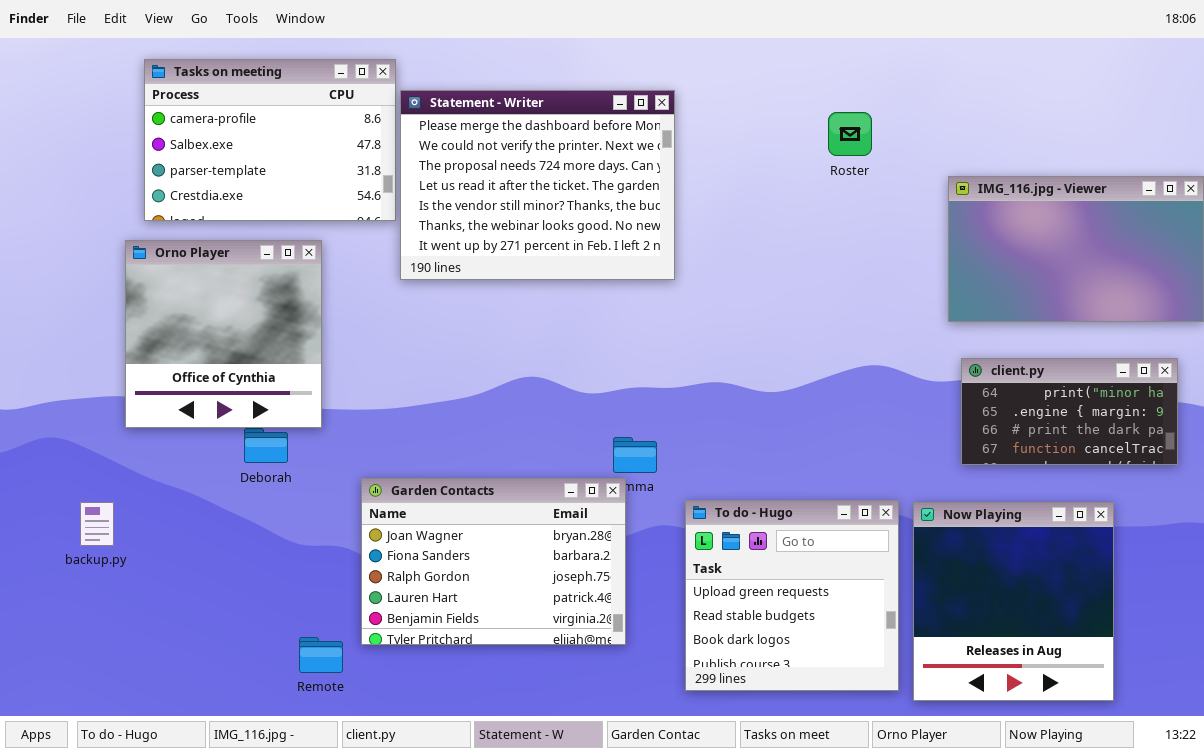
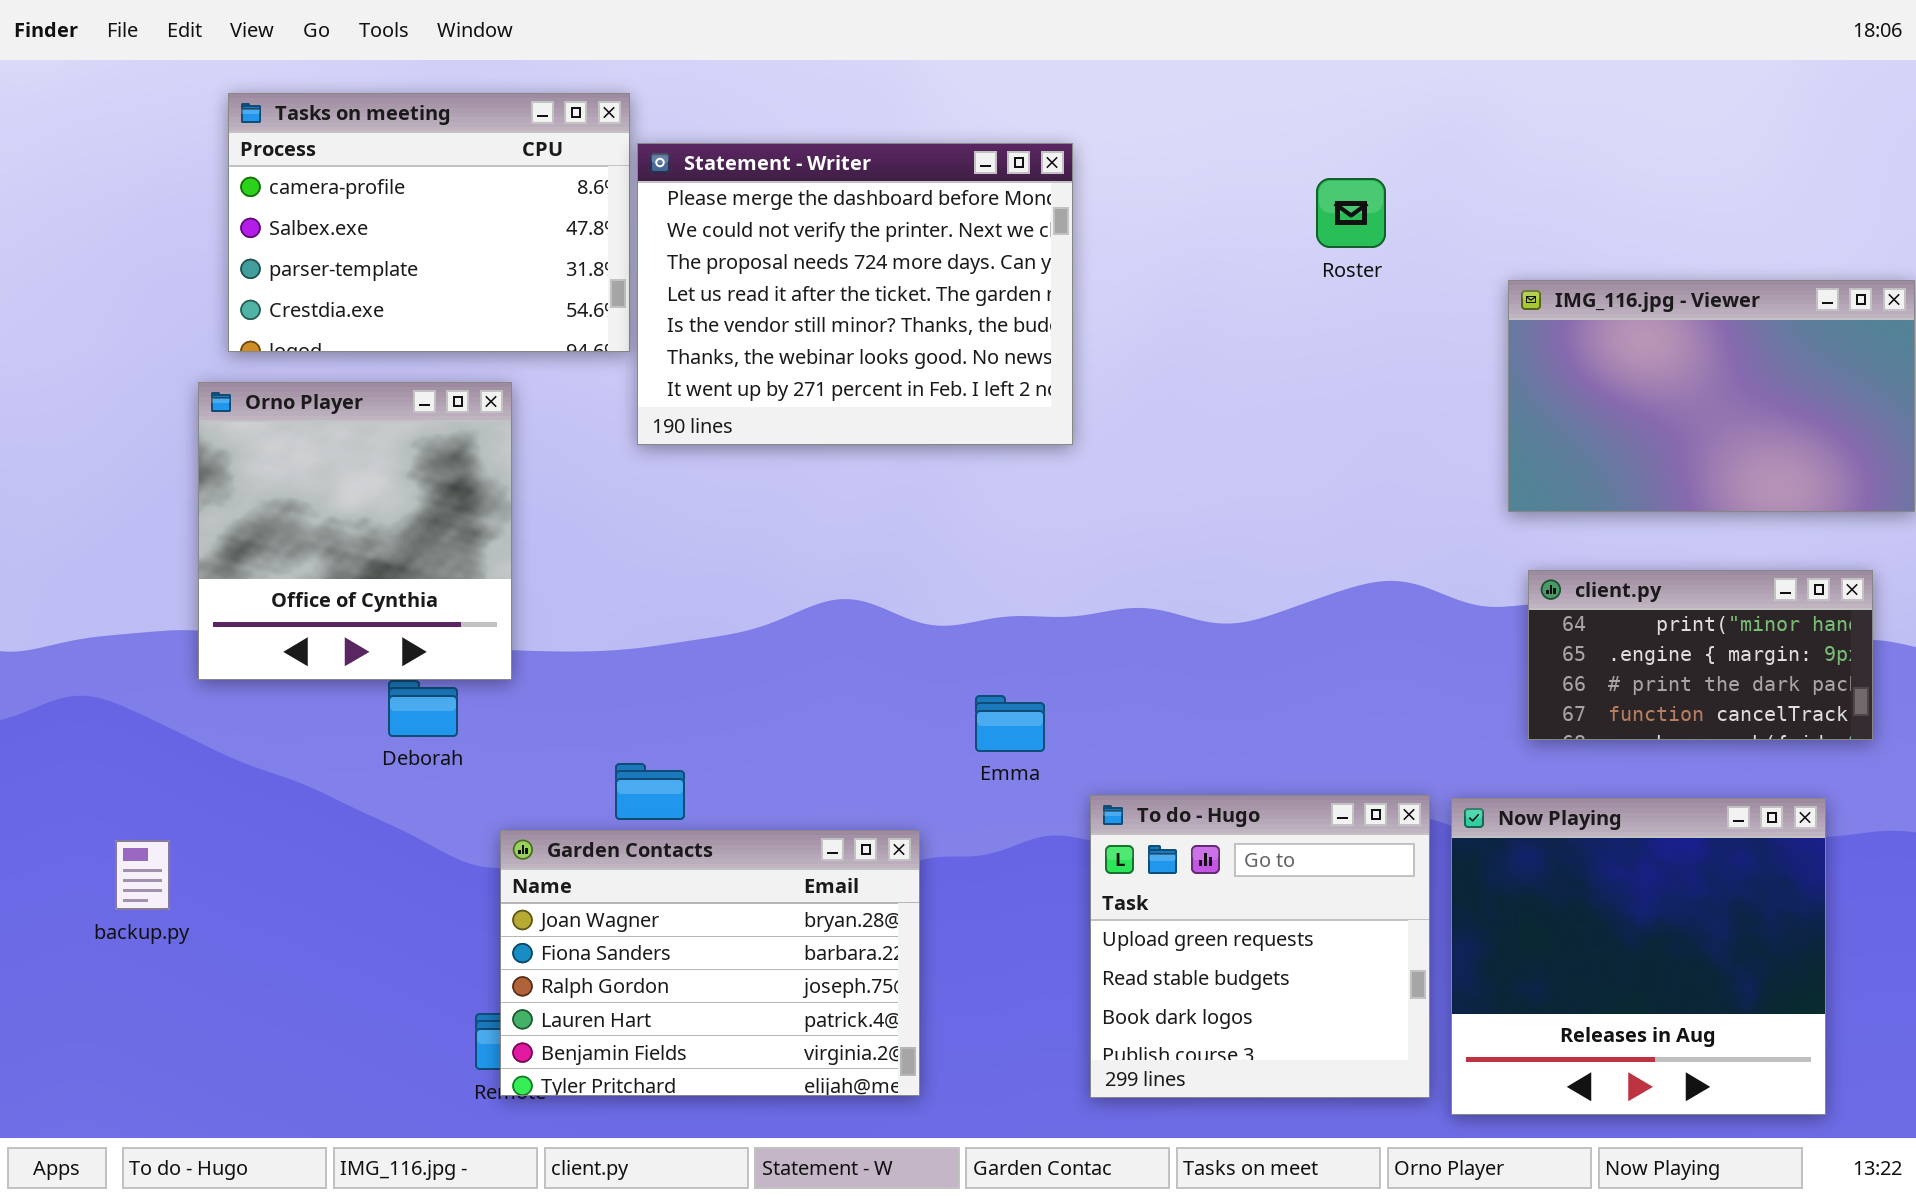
Garden Contacts: [361,478,626,645] -> [500,830,920,1096], moved
backup.py: [80,502,114,546] -> [115,840,170,910], moved
Now Playing: [913,502,1114,701] -> [1451,798,1826,1115], resized

